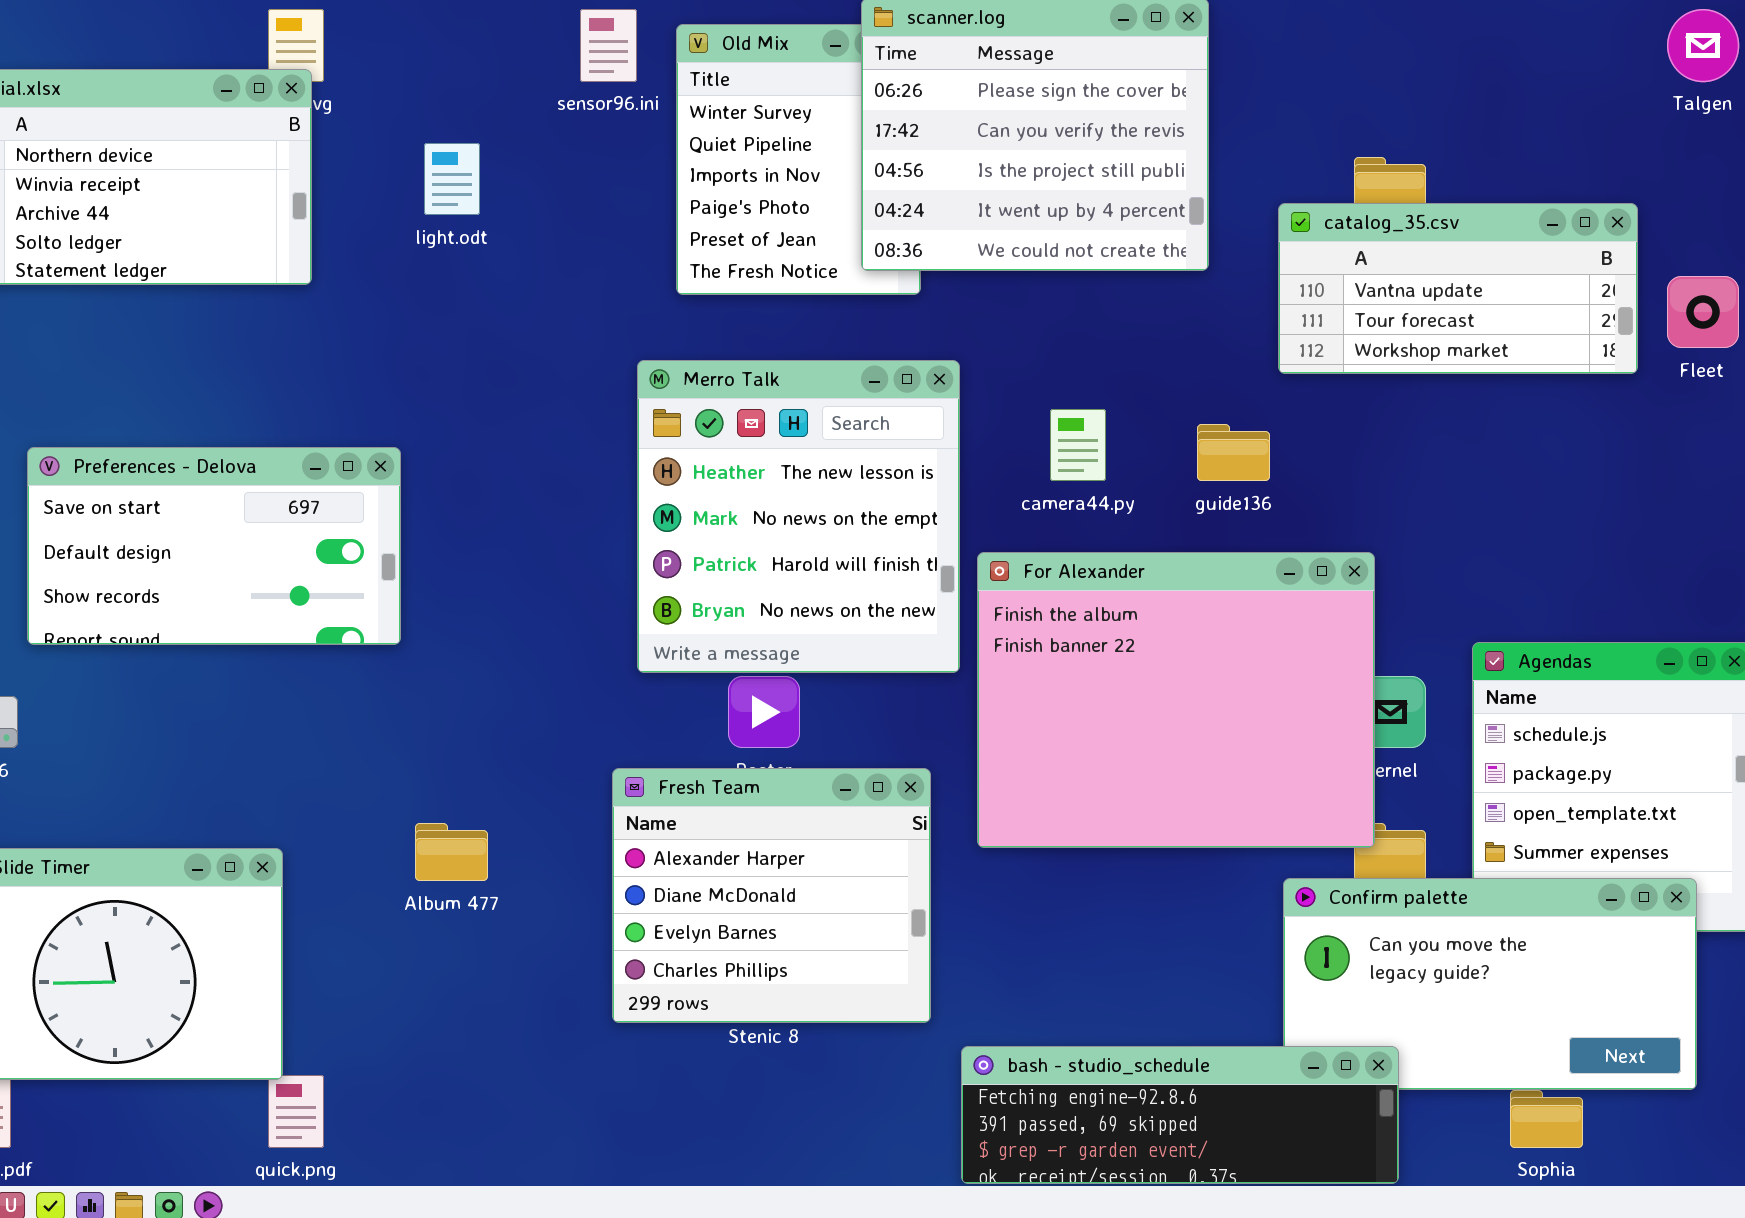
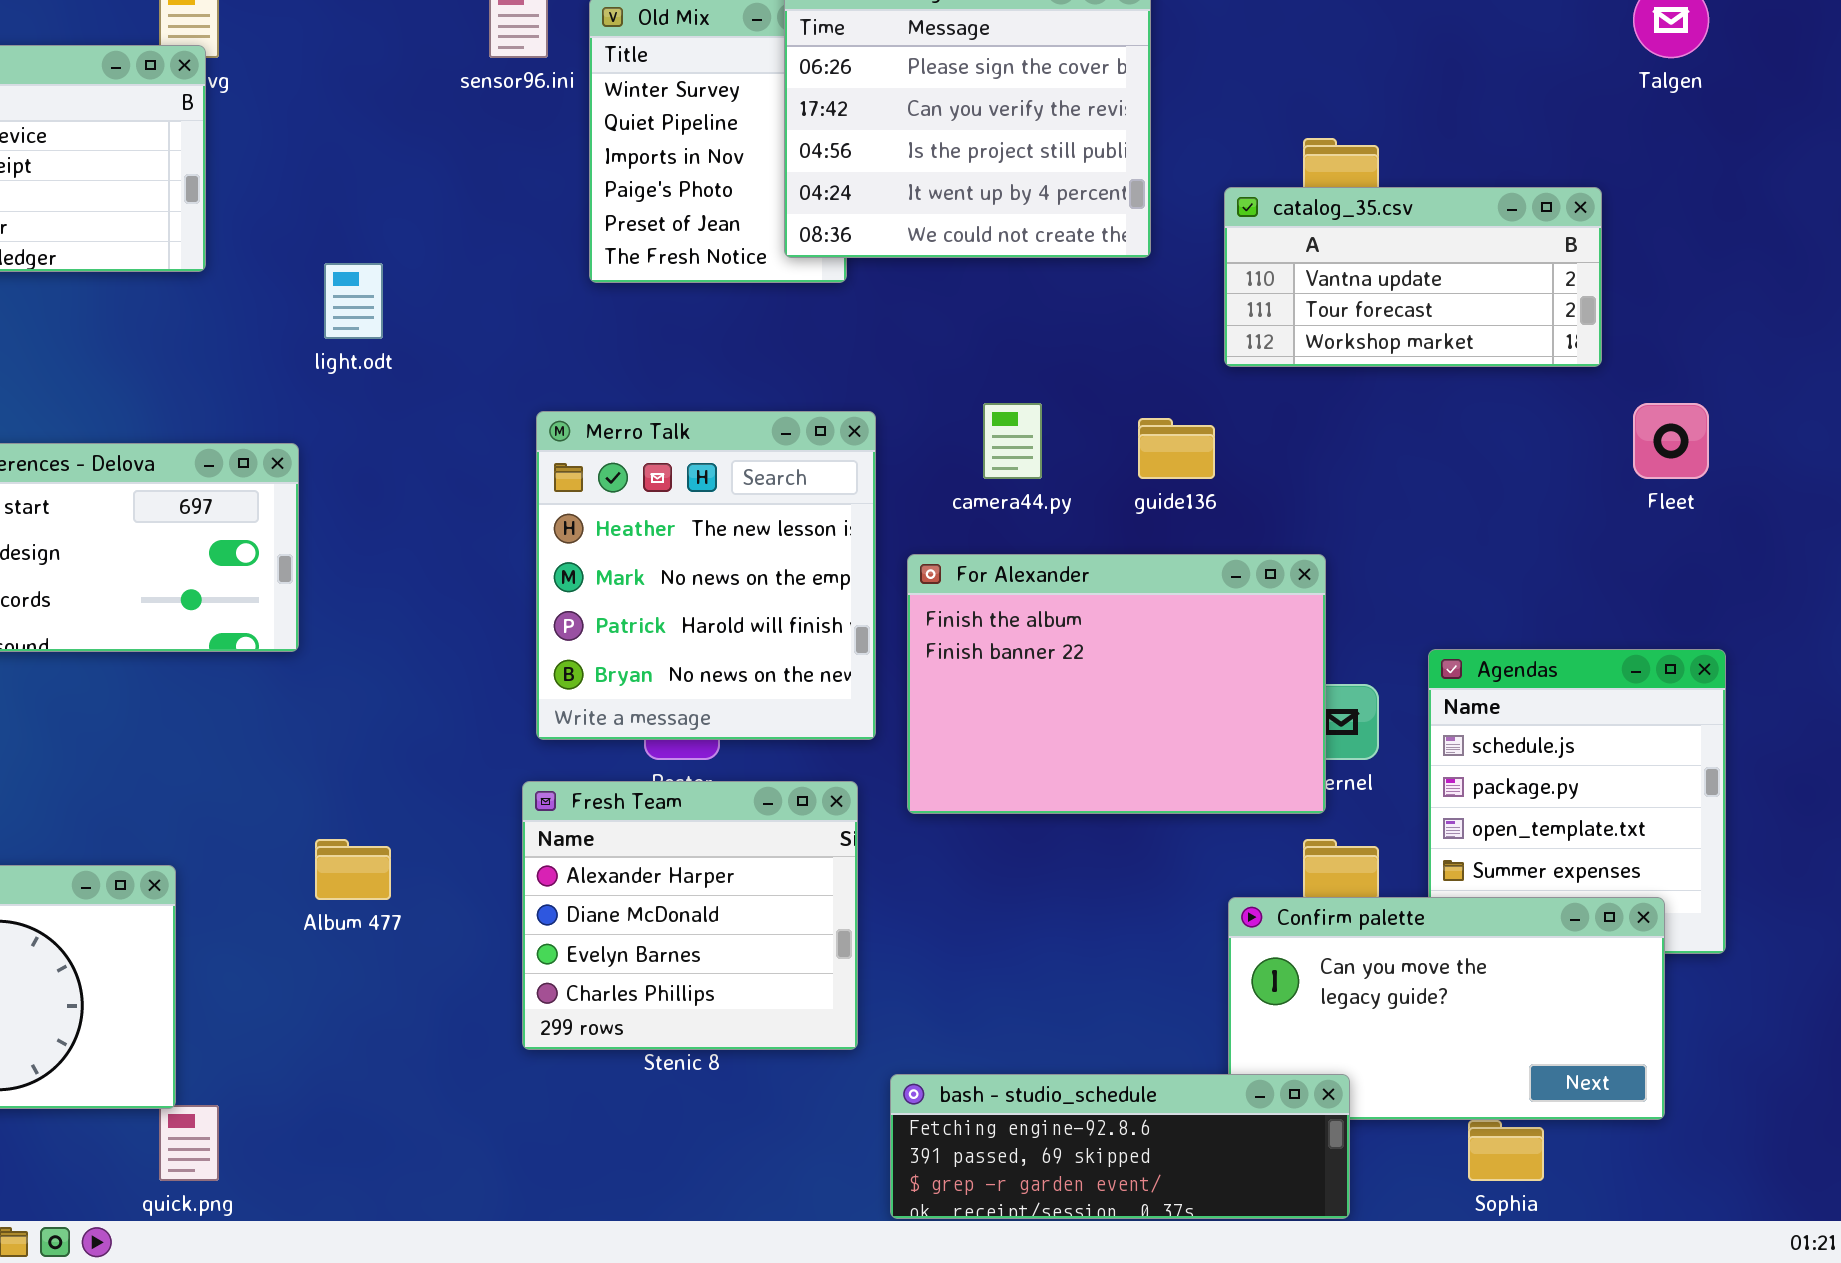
light.odt: [424,143,480,215] -> [324,263,383,339], moved
Fleet: [1667,276,1739,348] -> [1633,403,1709,479], moved
Merro Talk: [637,360,960,673] -> [536,411,876,740], moved
For Alexander: [977,552,1375,848] -> [907,554,1326,814], resized

